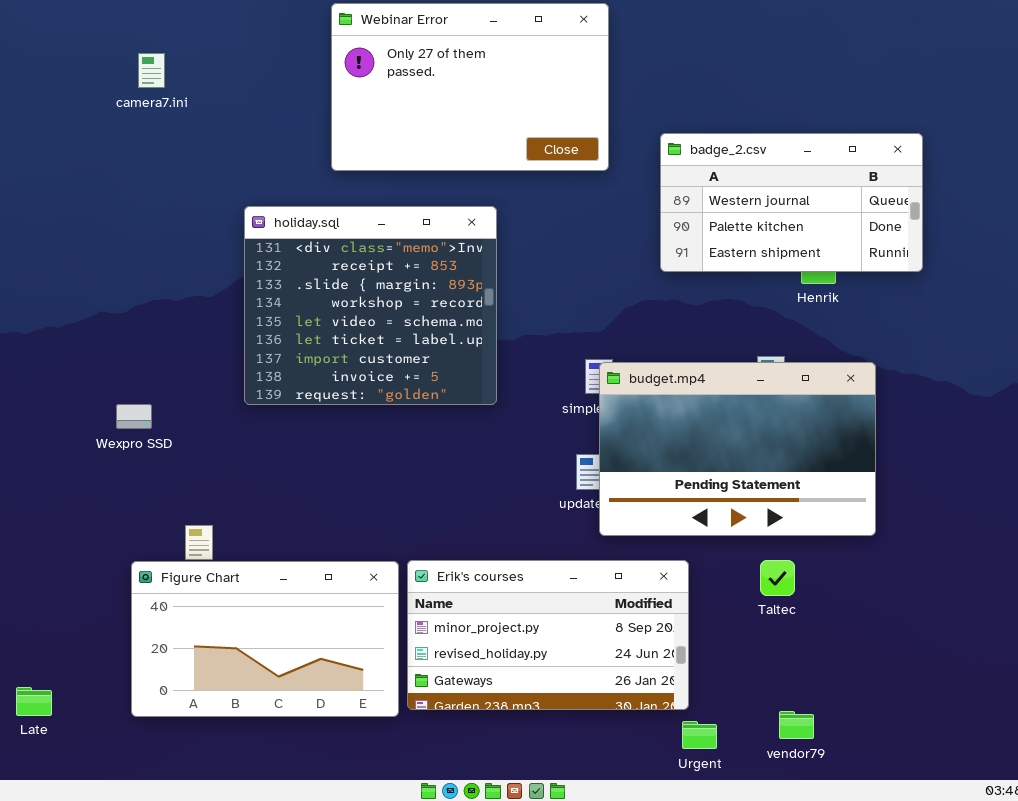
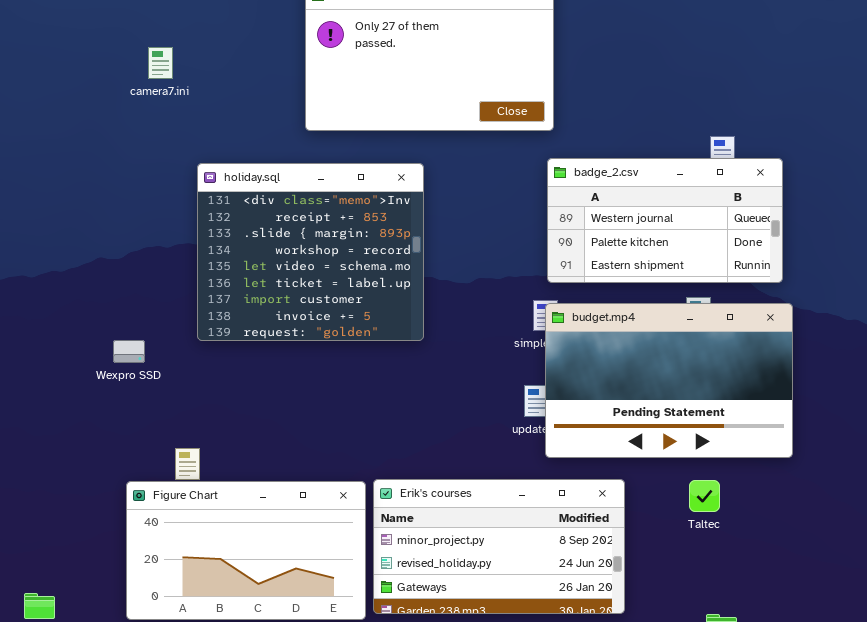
camera7.ini: [138,53,165,88] -> [148,47,173,79], moved
badge_2.csv: [660,133,923,272] -> [547,158,783,283], moved
holiday.sql: [244,206,497,405] -> [197,163,424,341], moved

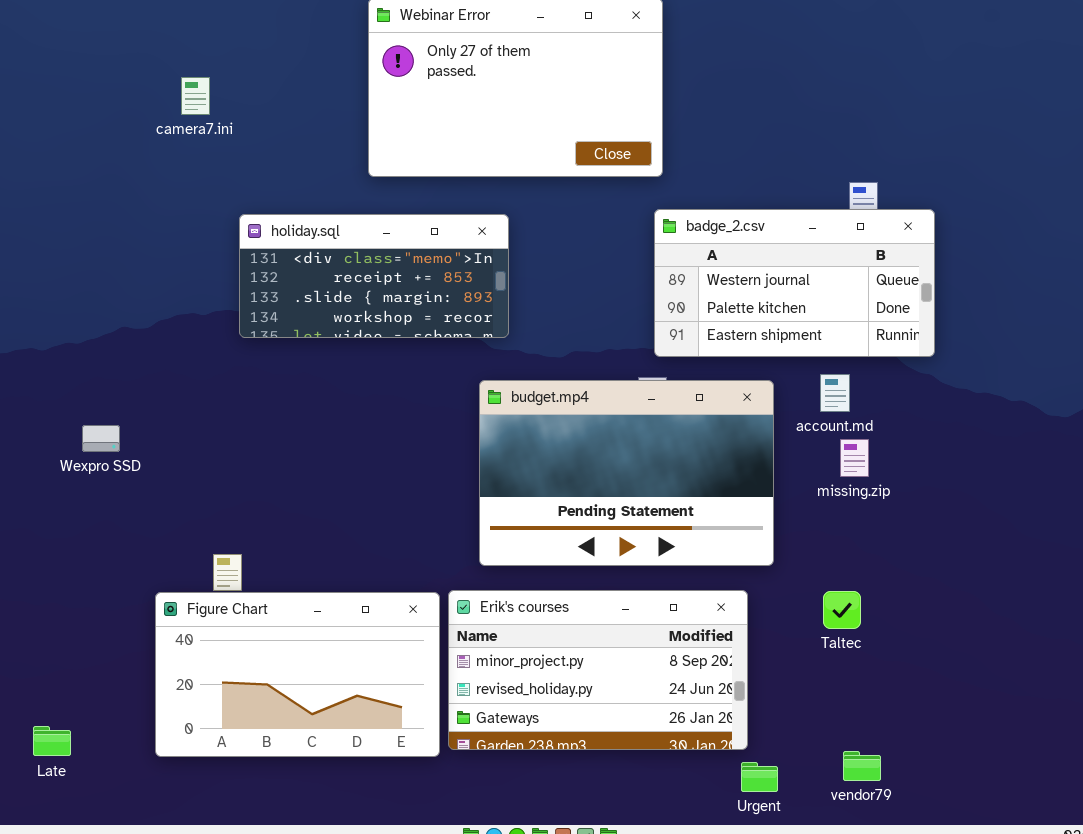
holiday.sql: [197,163,424,341] -> [239,214,509,338], resized
budget.mp4: [545,303,793,458] -> [479,380,774,566], moved
Wexpro SSD: [113,340,145,363] -> [82,425,120,452], moved

